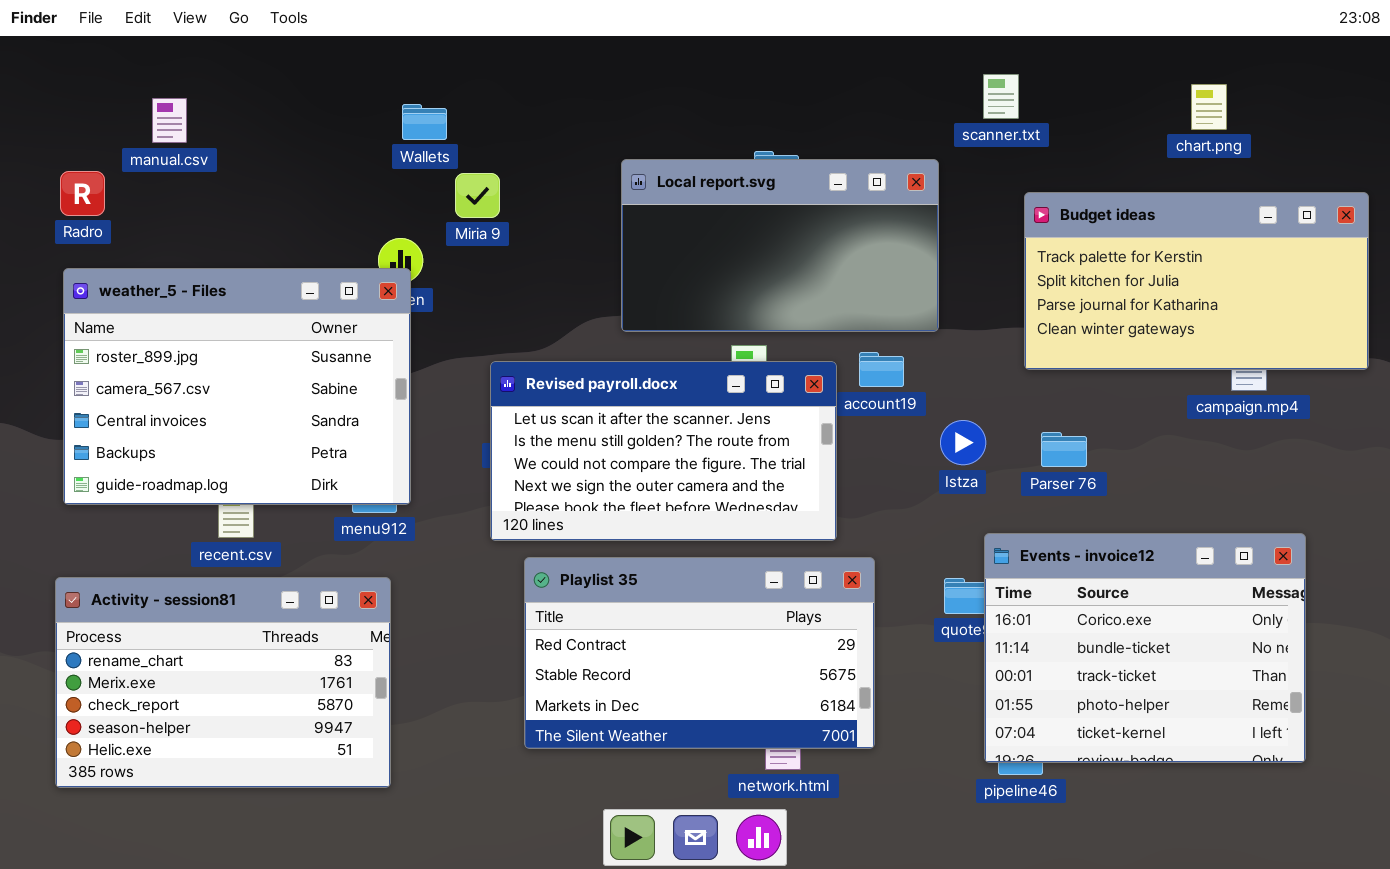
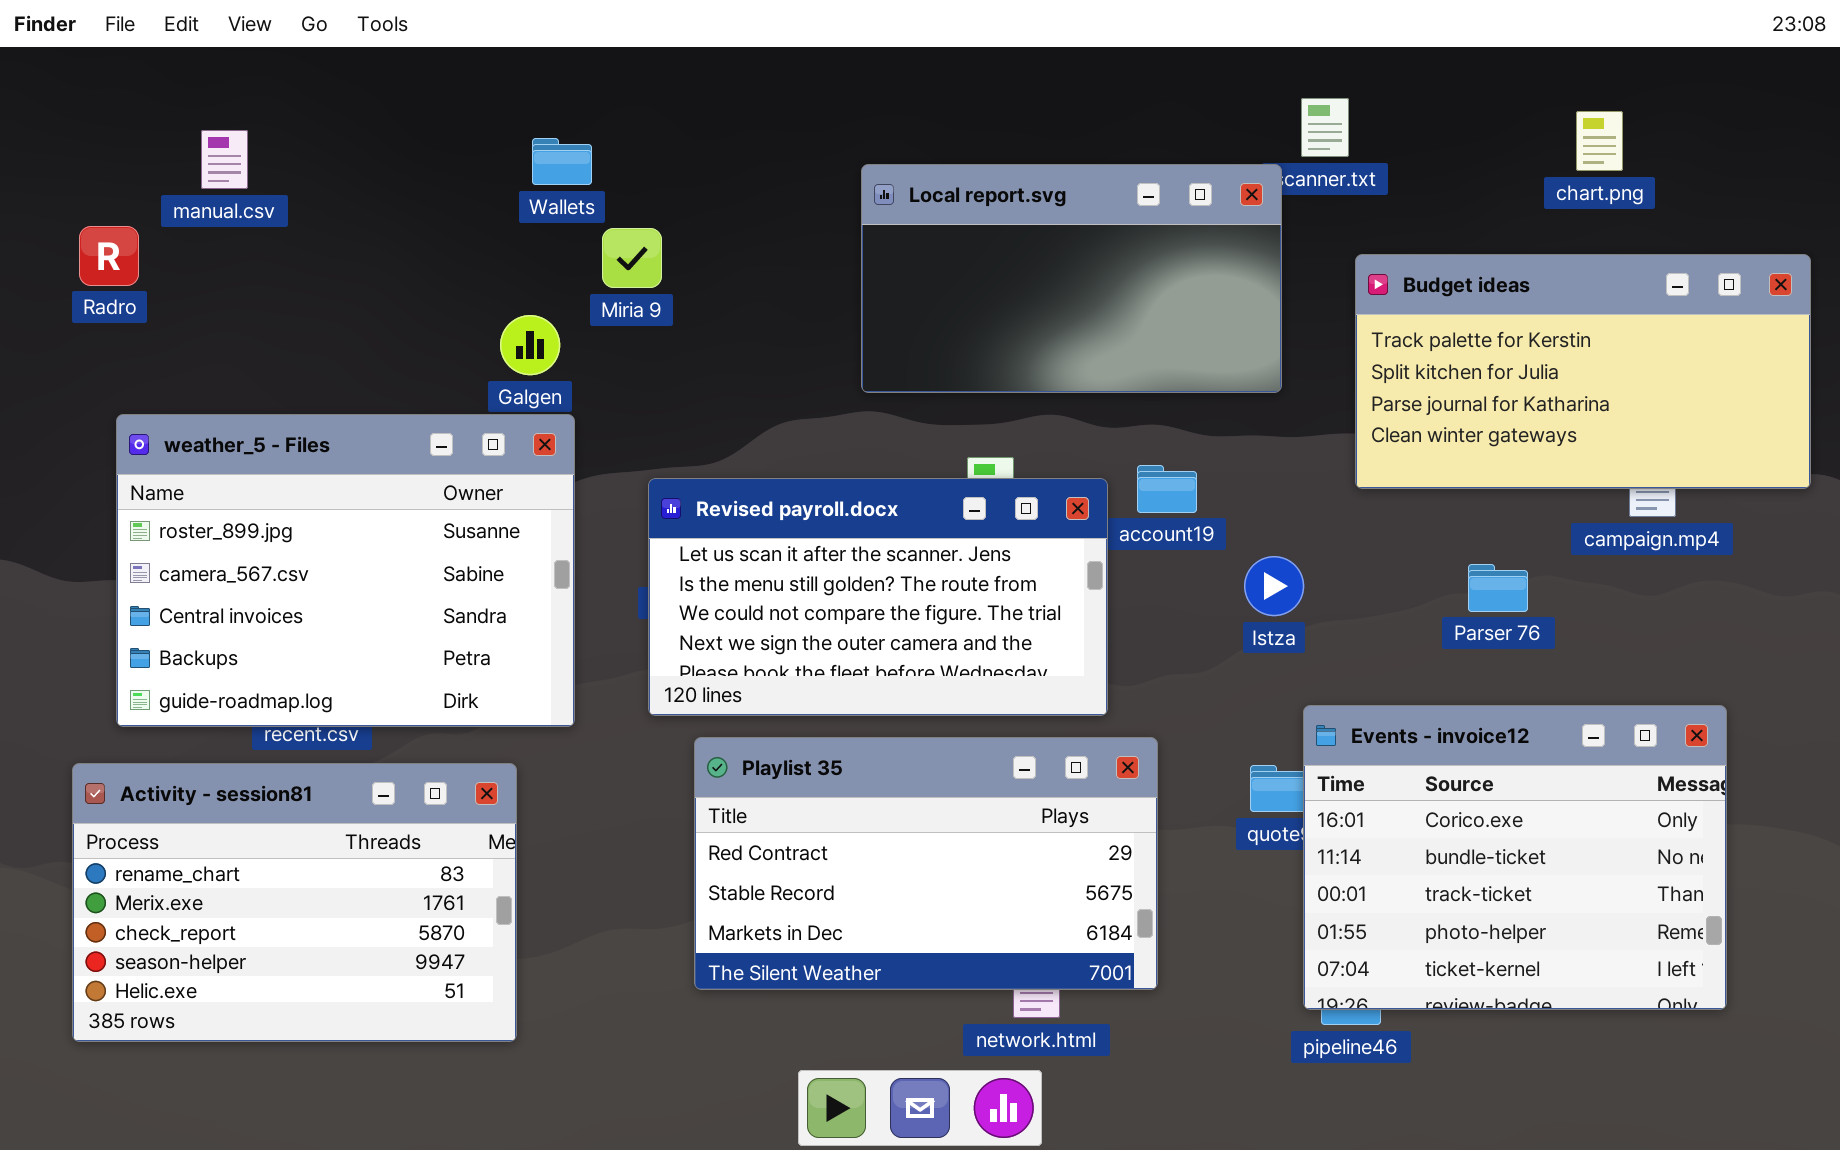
Local report.svg: [621,159,939,332] -> [861,164,1282,393], moved
weather_5 - Files: [63,268,411,505] -> [116,414,575,727], moved
Parser 76: [1041,432,1087,467] -> [1468,564,1528,612], moved

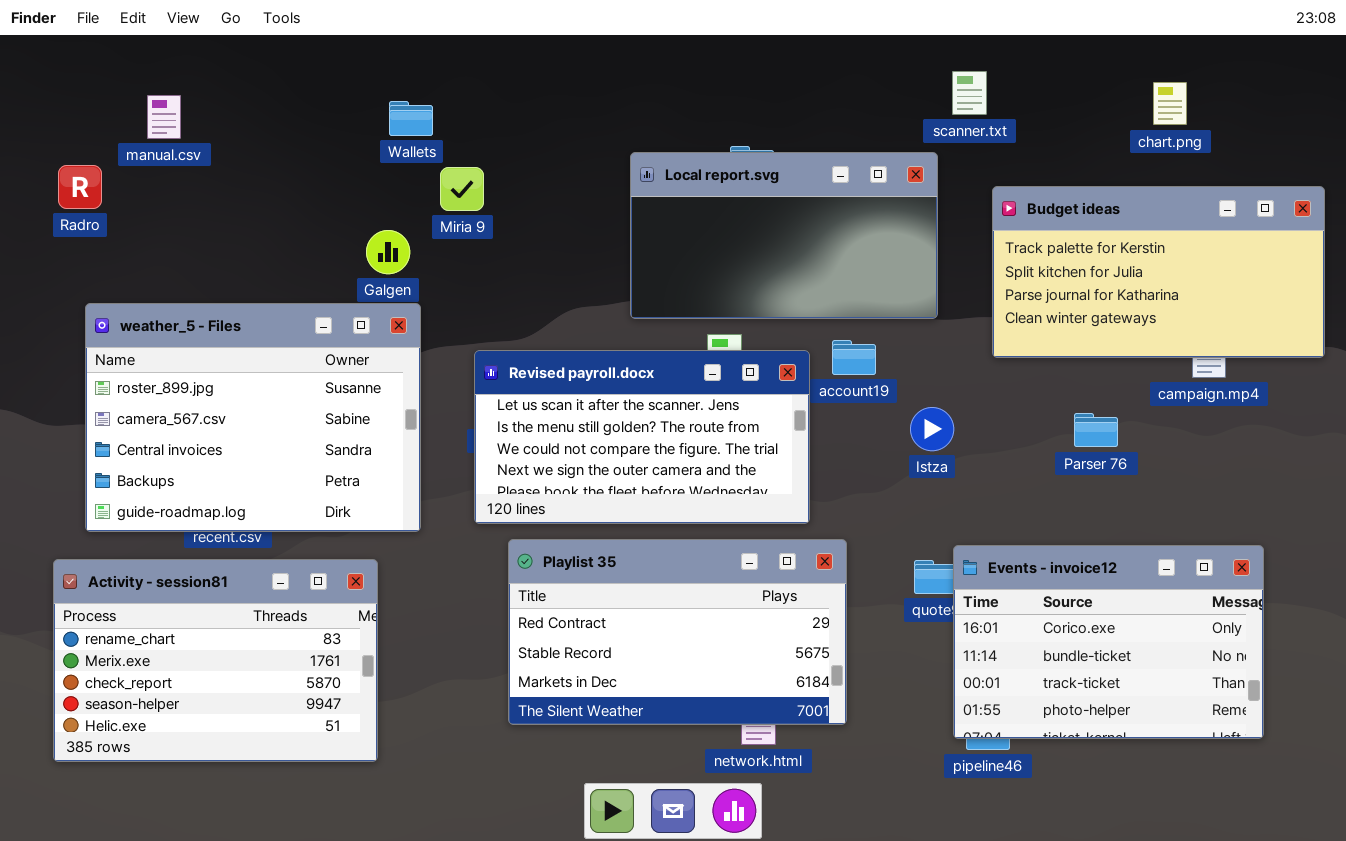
Local report.svg: [861,164,1282,393] -> [630,152,938,319], moved
Events - invoice12: [1303,705,1727,1010] -> [953,545,1264,739], resized

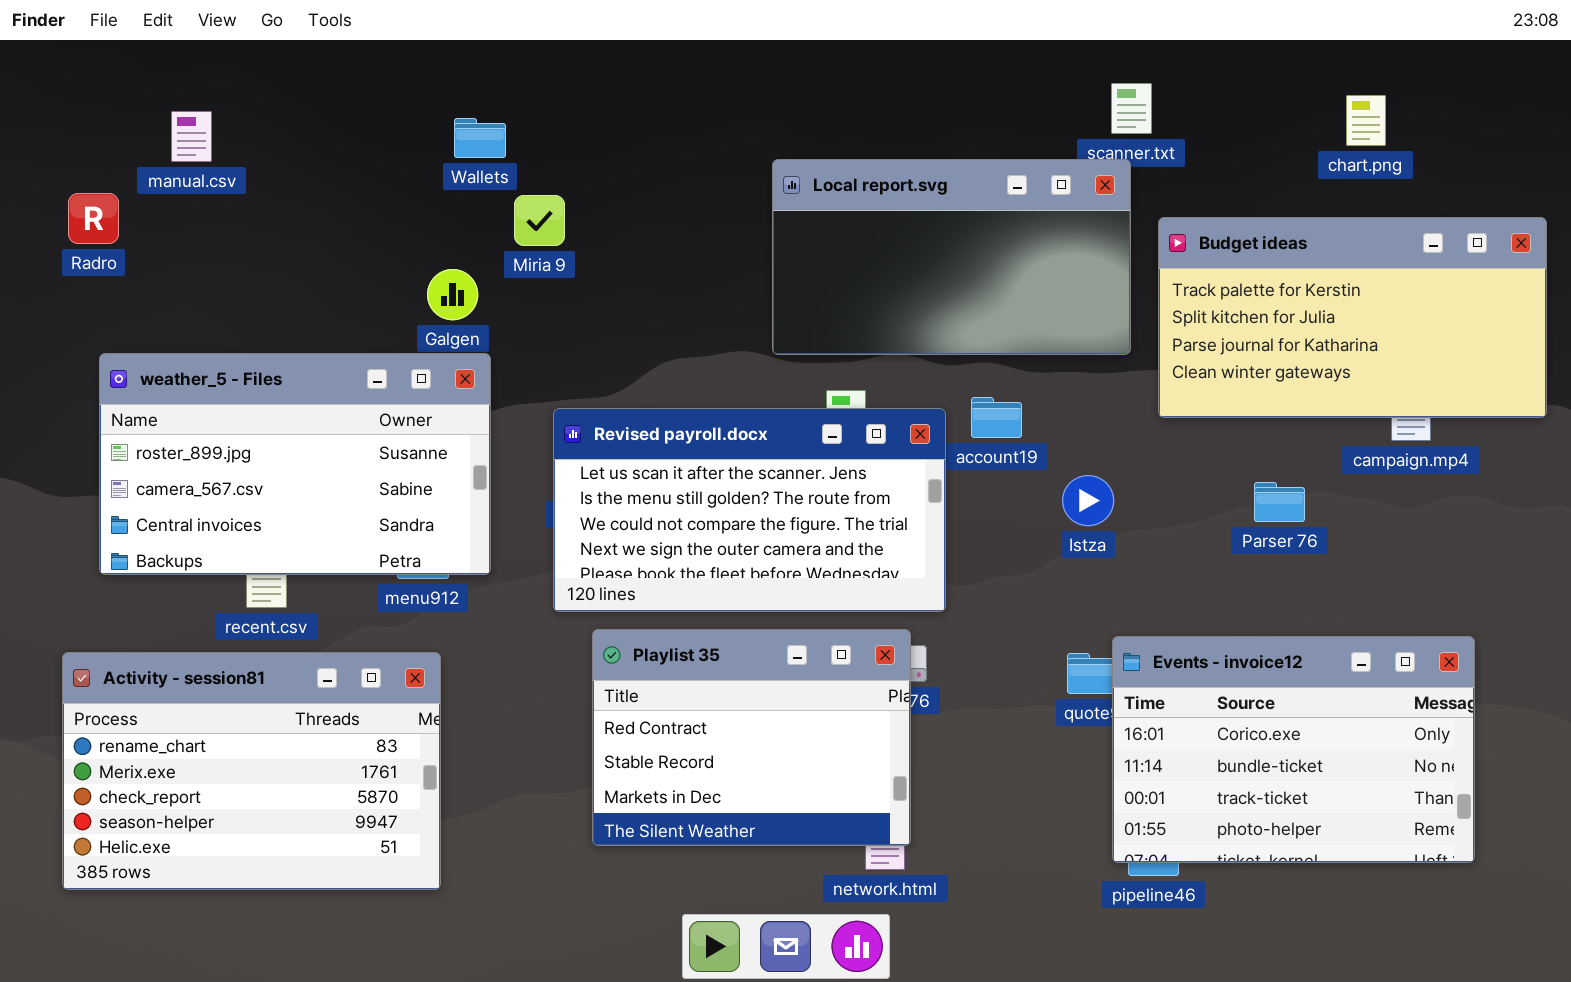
Local report.svg: [630,152,938,319] -> [772,159,1131,355], moved
weather_5 - Files: [85,303,421,532] -> [99,353,491,575], resized
Playlist 35: [508,539,847,725] -> [592,629,911,846], resized

